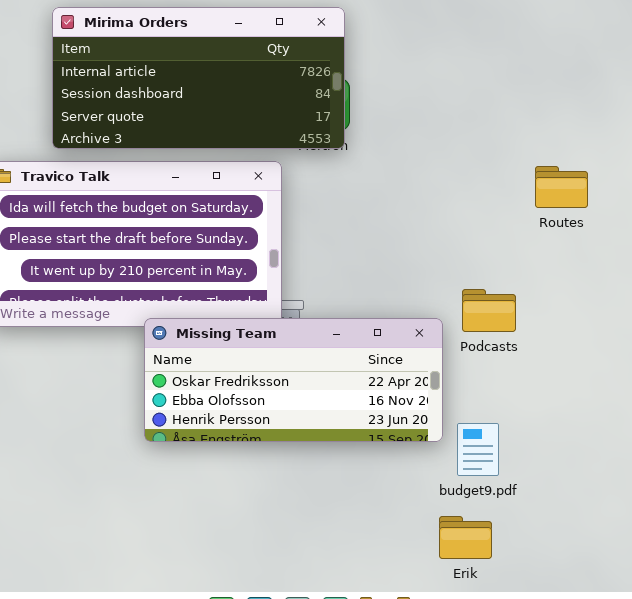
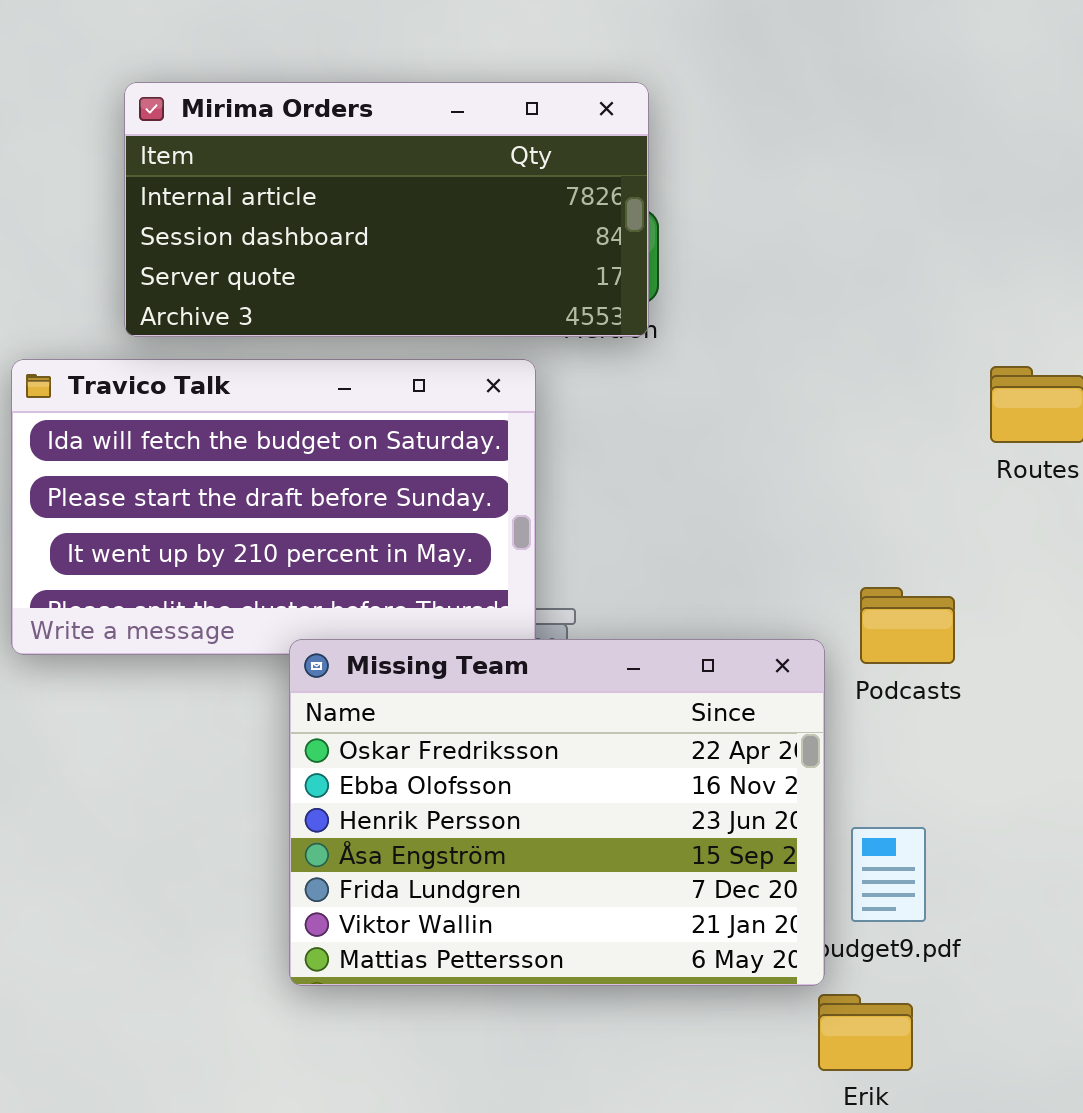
Missing Team: [144,318,443,442] -> [289,639,825,986], resized

